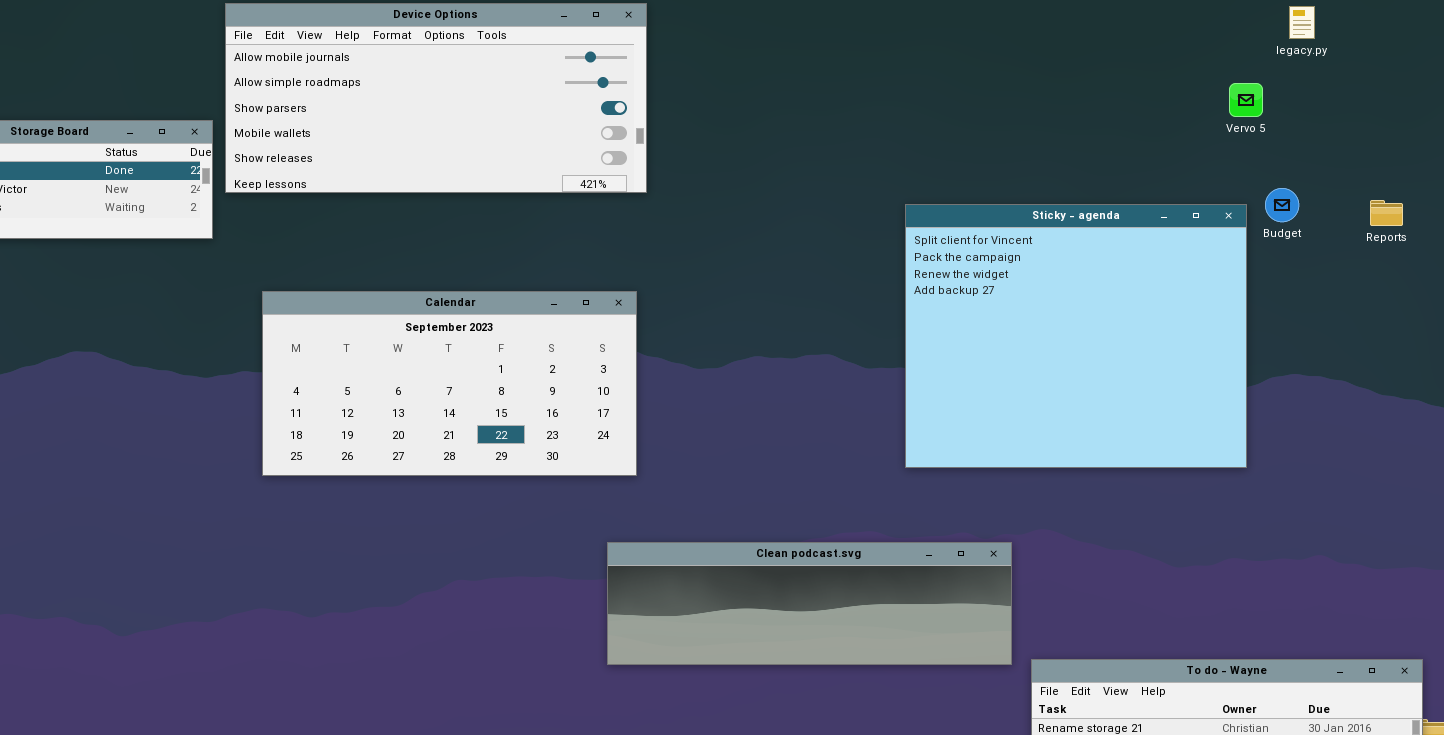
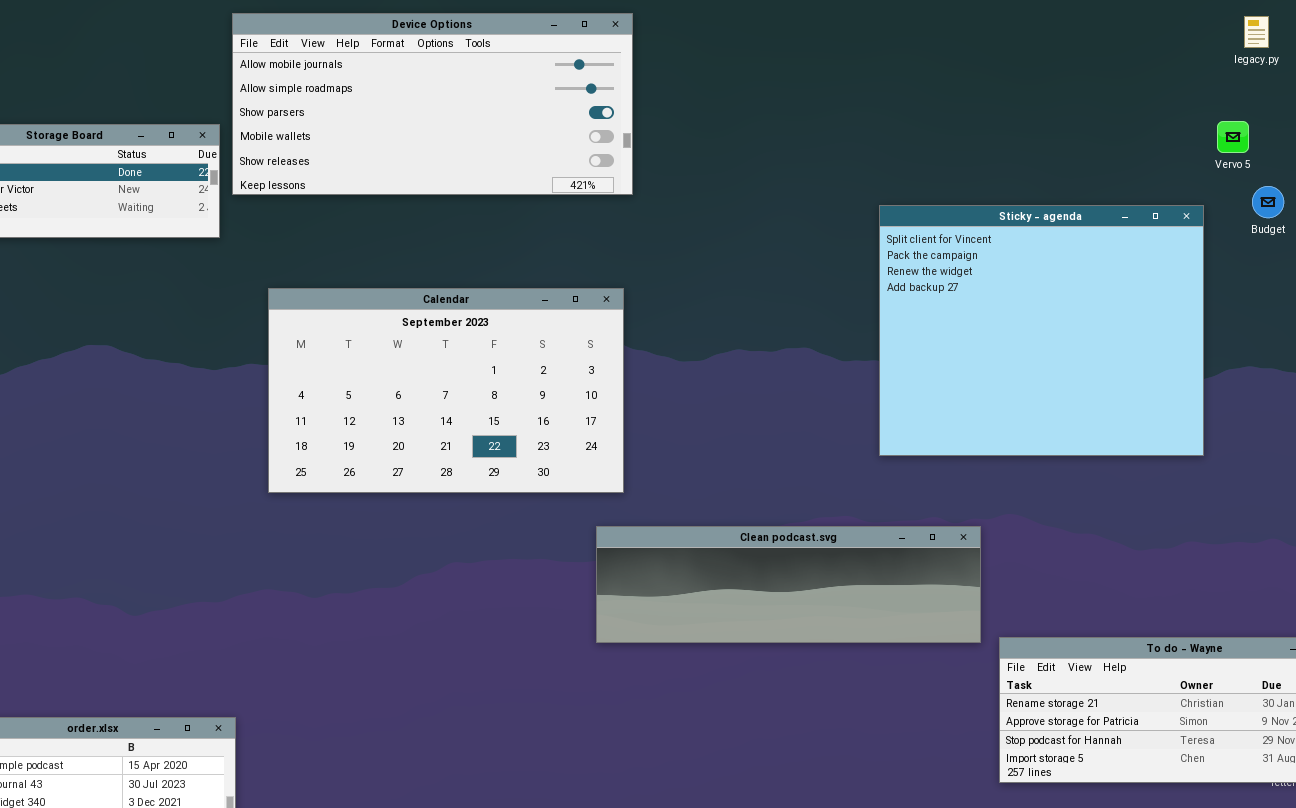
Vervo 5: [1229,83,1263,117] -> [1217,121,1249,153], moved
Budget: [1265,188,1299,222] -> [1252,186,1284,218], moved
Calendar: [262,291,637,476] -> [268,288,624,493], resized

